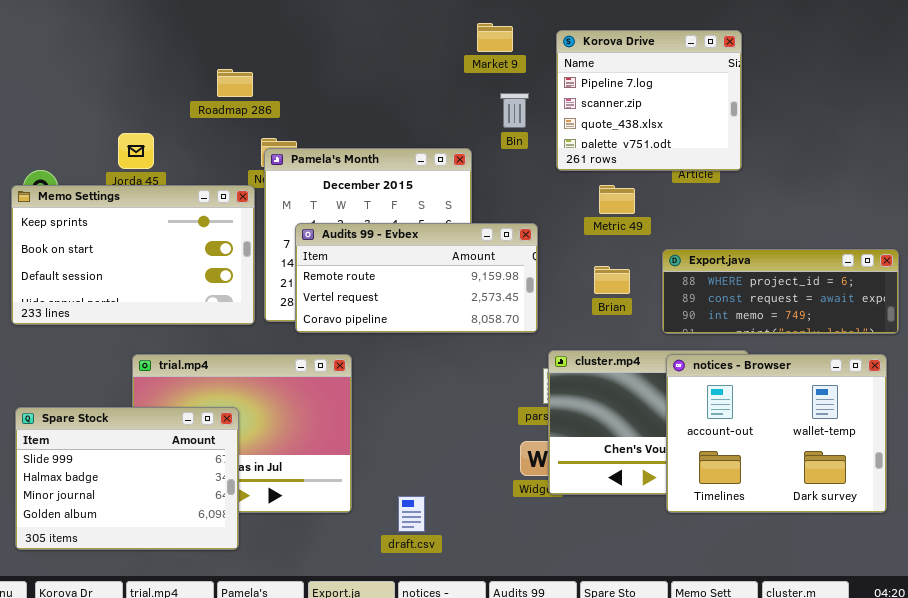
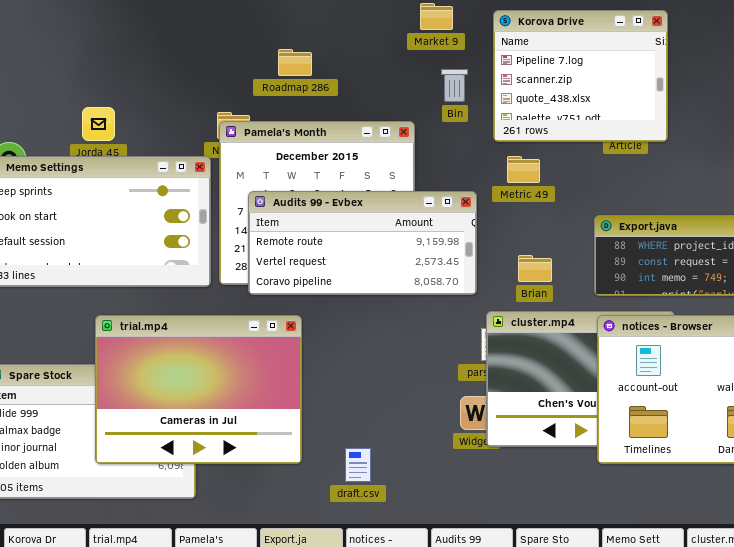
Roadmap 286: [217,69,253,97] -> [278,49,312,76], moved
Metric 49: [599,185,635,214] -> [507,156,540,183], moved
Brian: [594,266,630,294] -> [518,255,552,282], moved
trial.mp4: [132,354,352,513] -> [95,315,302,464], raised

